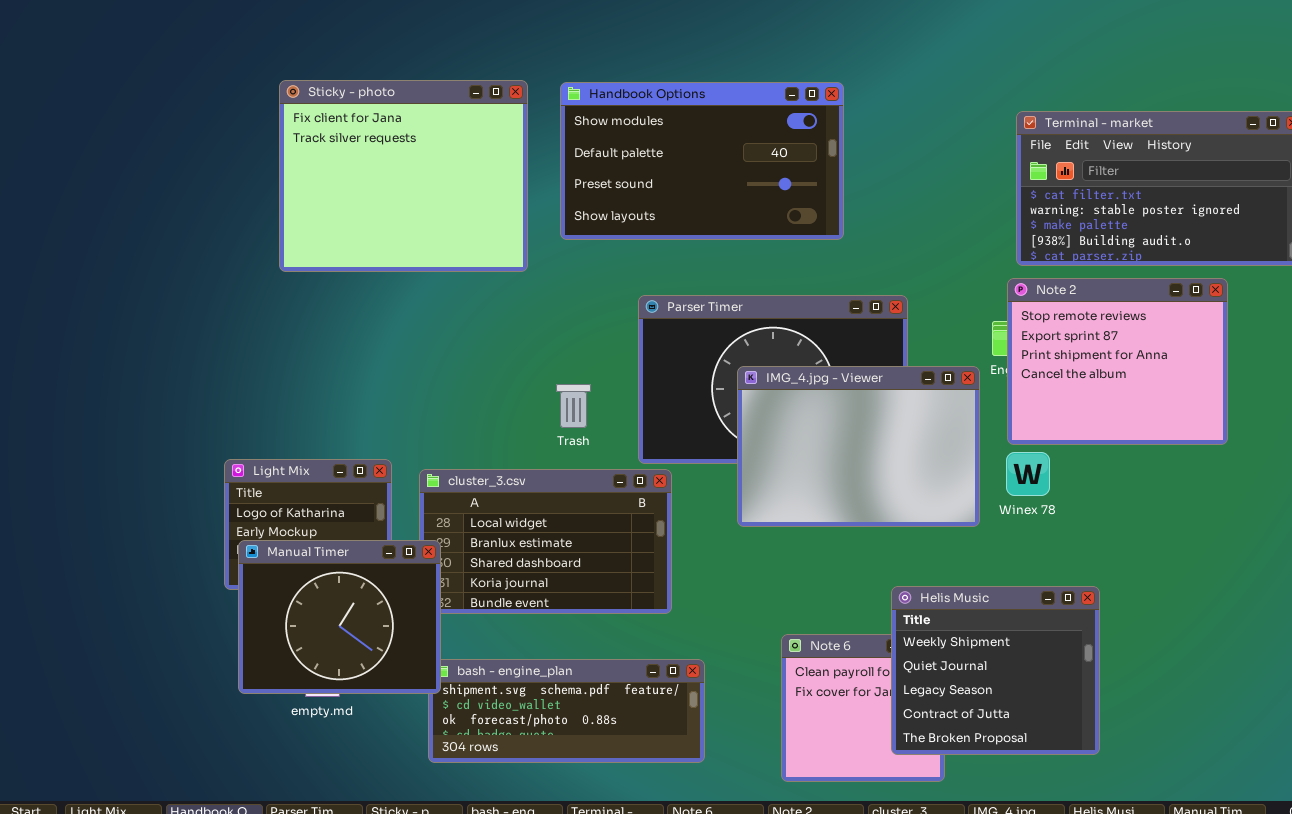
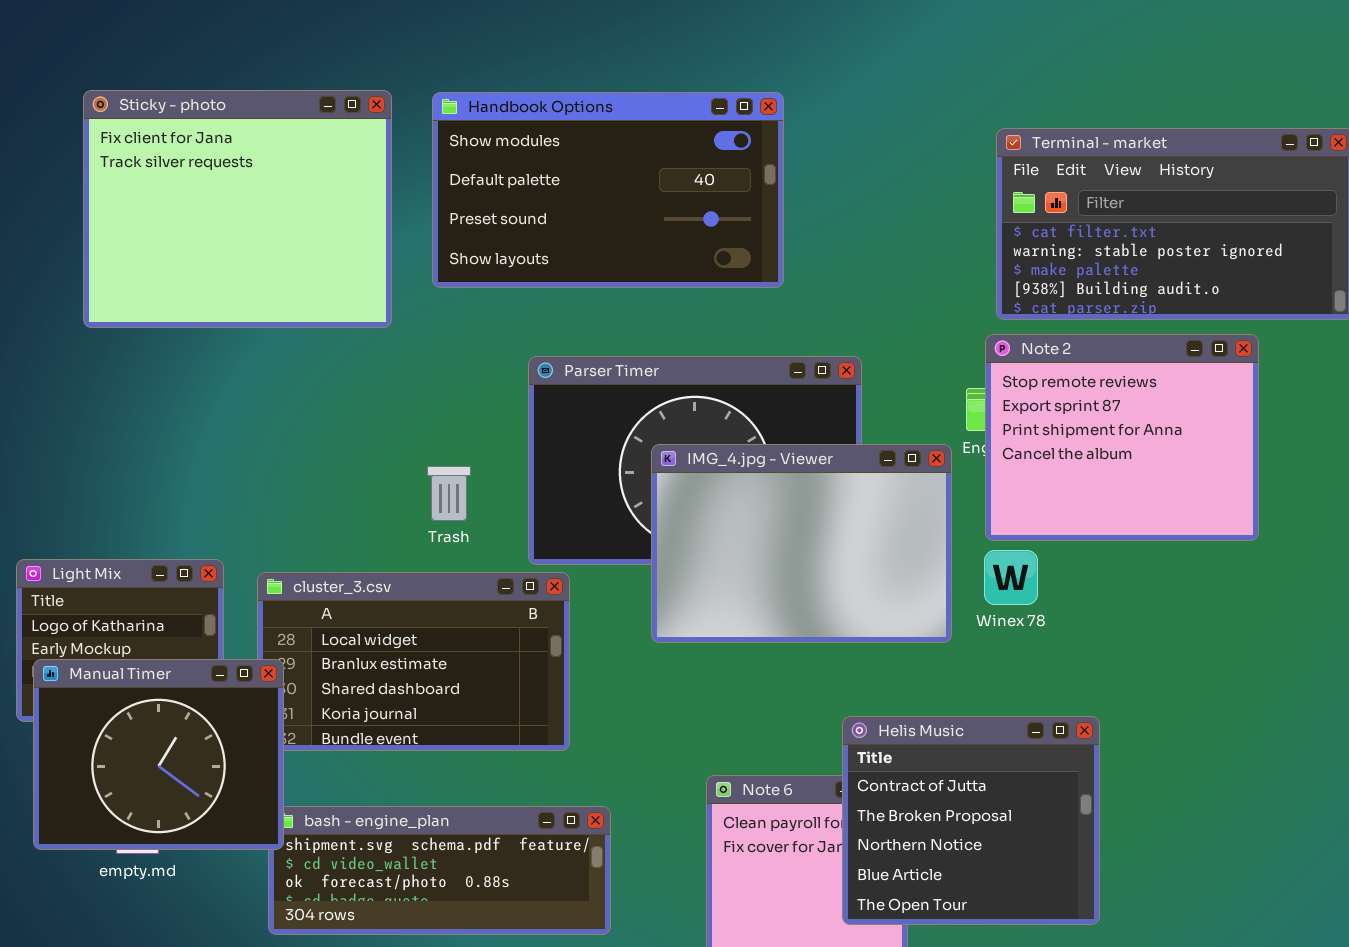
Helis Music: [891,586,1100,755] -> [842,716,1100,925], scrolled down 3 rows

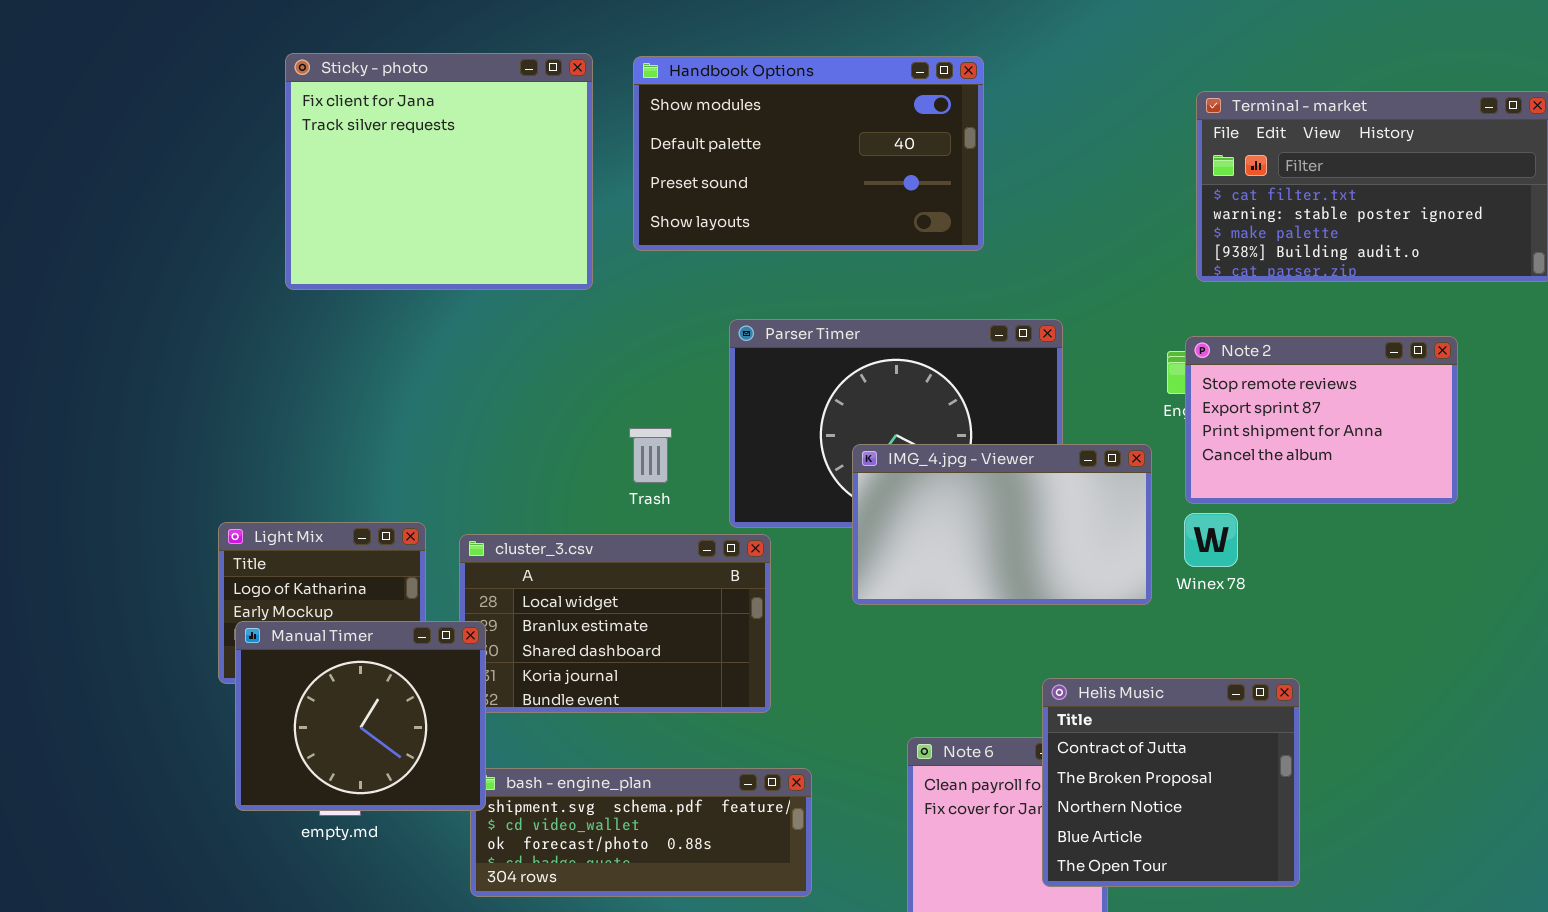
Note 2: [985,334,1259,541] -> [1185,336,1458,504], resized
IMG_4.jpg - Viewer: [651,444,952,643] -> [852,444,1152,605], resized

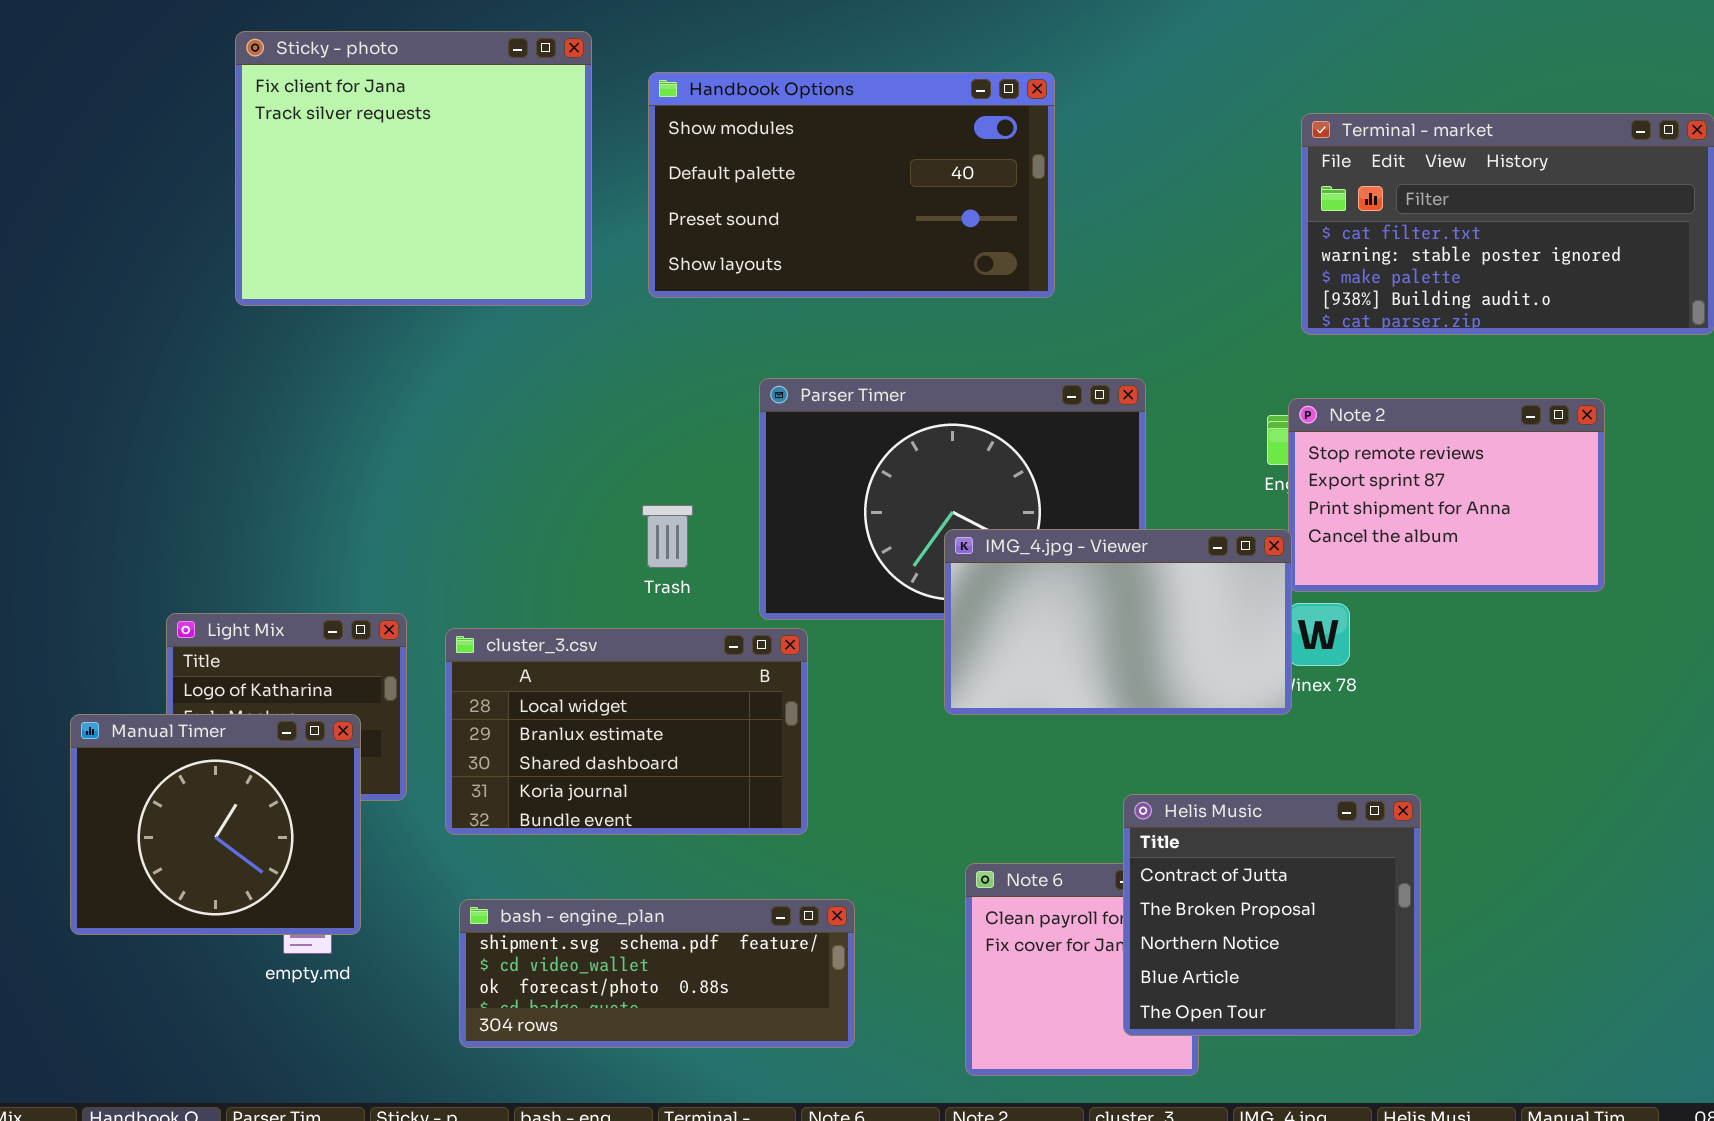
Sticky - photo: [285,53,593,290] -> [235,31,592,306], moved
IMG_4.jpg - Viewer: [852,444,1152,605] -> [944,529,1292,715], moved
Manual Timer: [235,621,486,811] -> [70,714,361,935], moved

